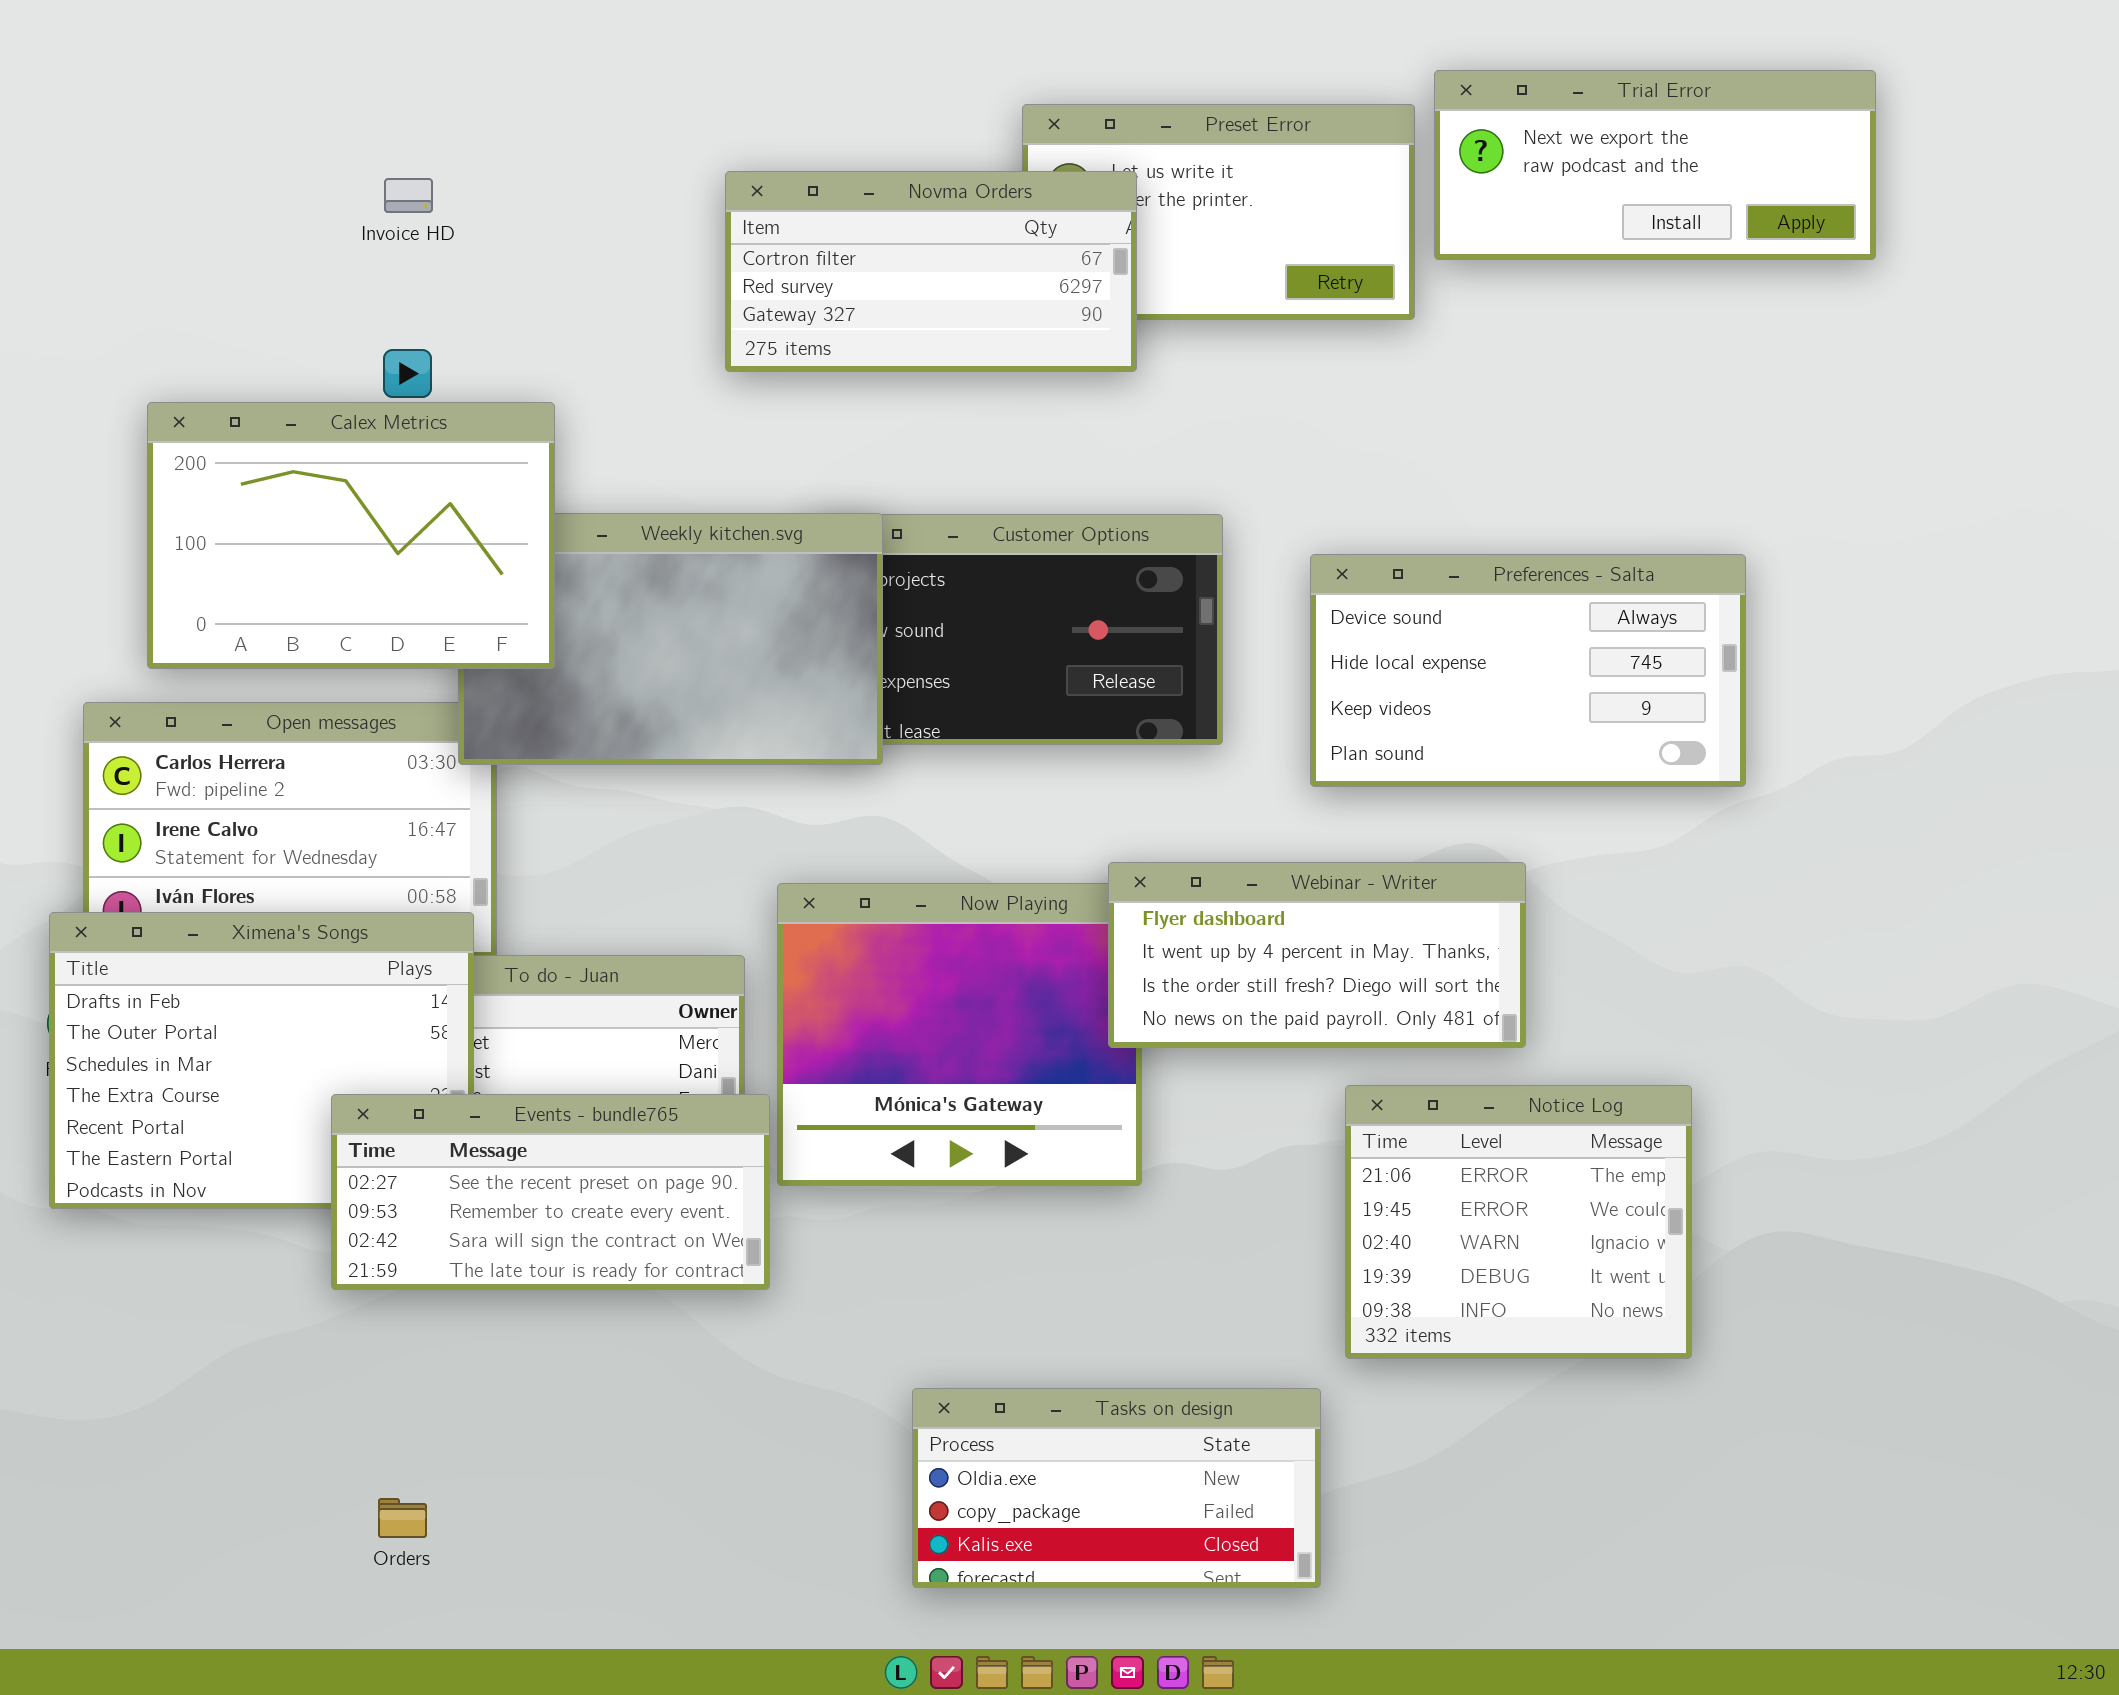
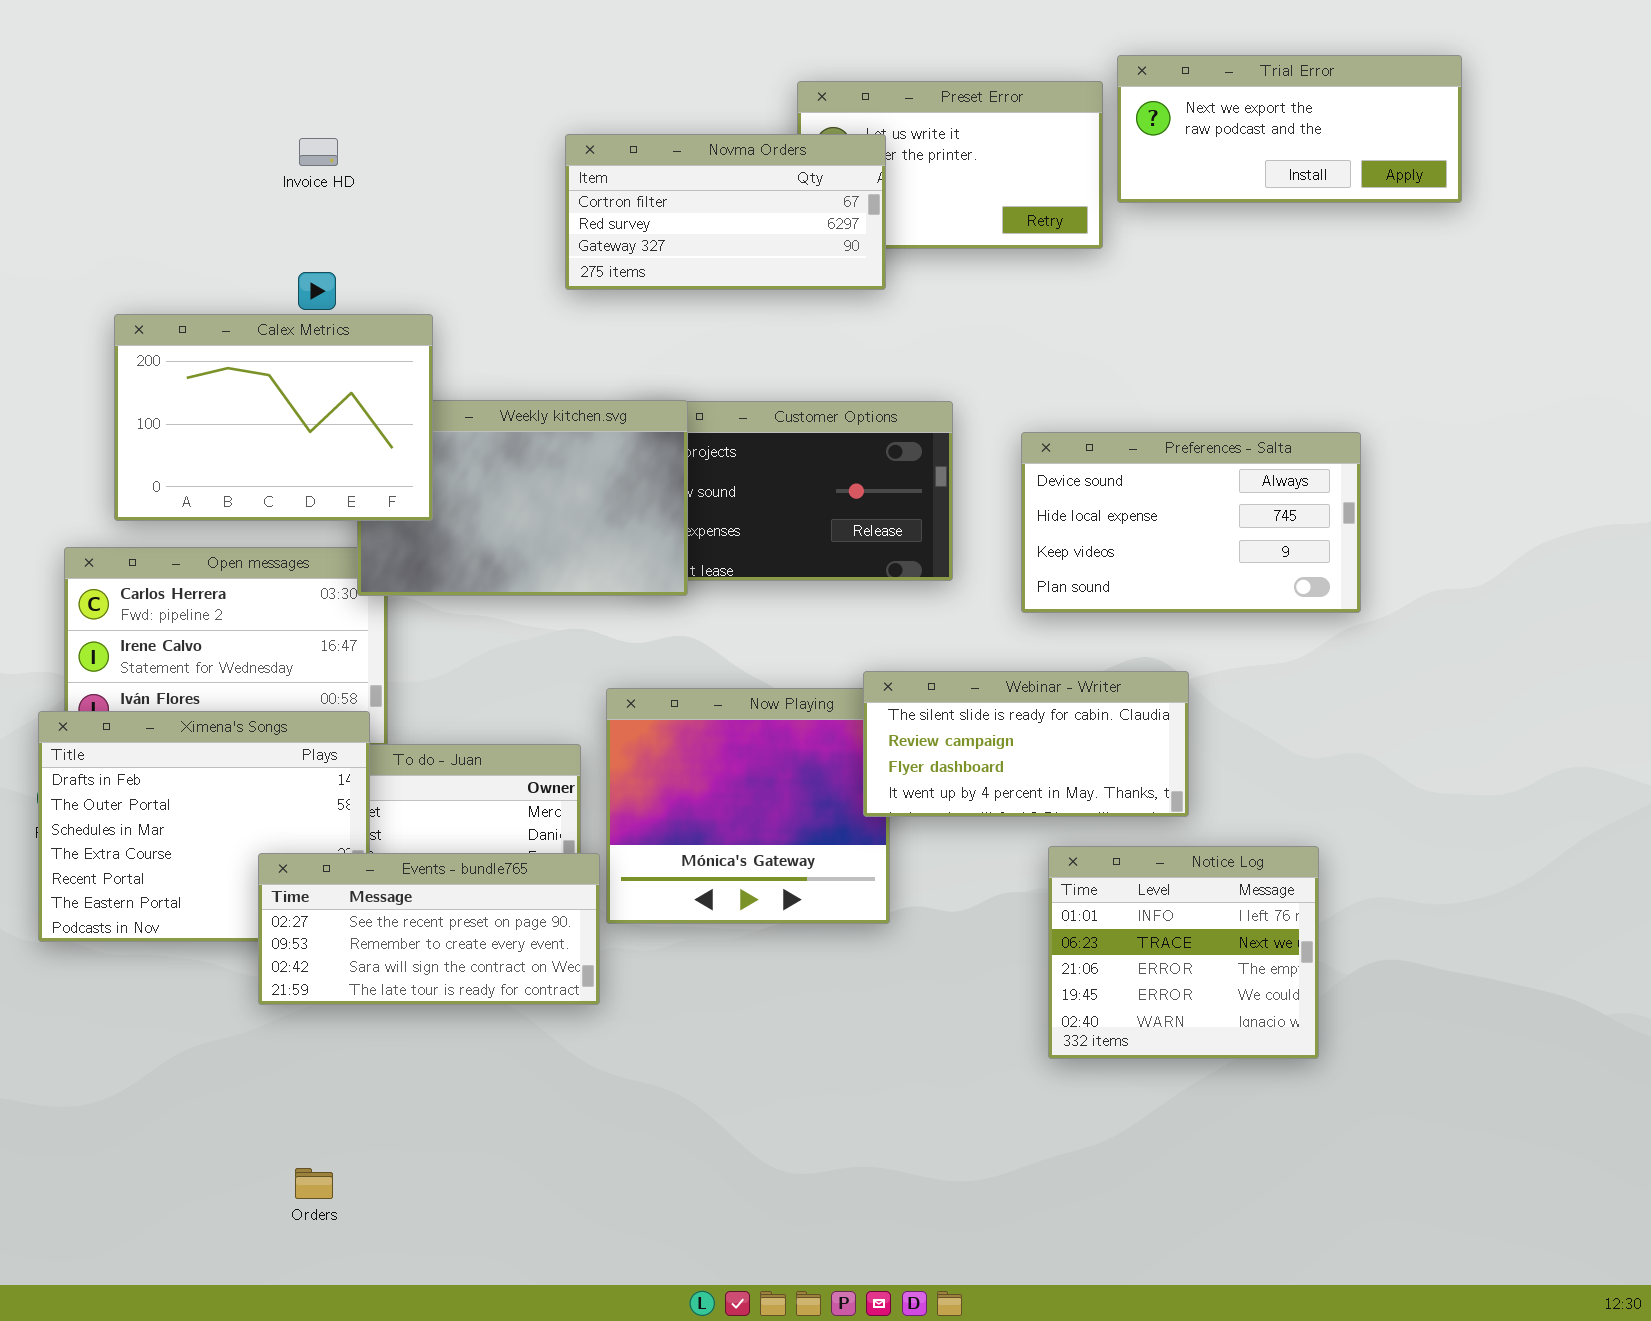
Webinar - Writer: [1108,862,1526,1048] -> [863,671,1189,817], scrolled up 2 rows
Notice Log: [1345,1085,1692,1359] -> [1048,846,1319,1059], scrolled up 2 rows
Tasks on design: [912,1388,1321,1588] -> none, closed

